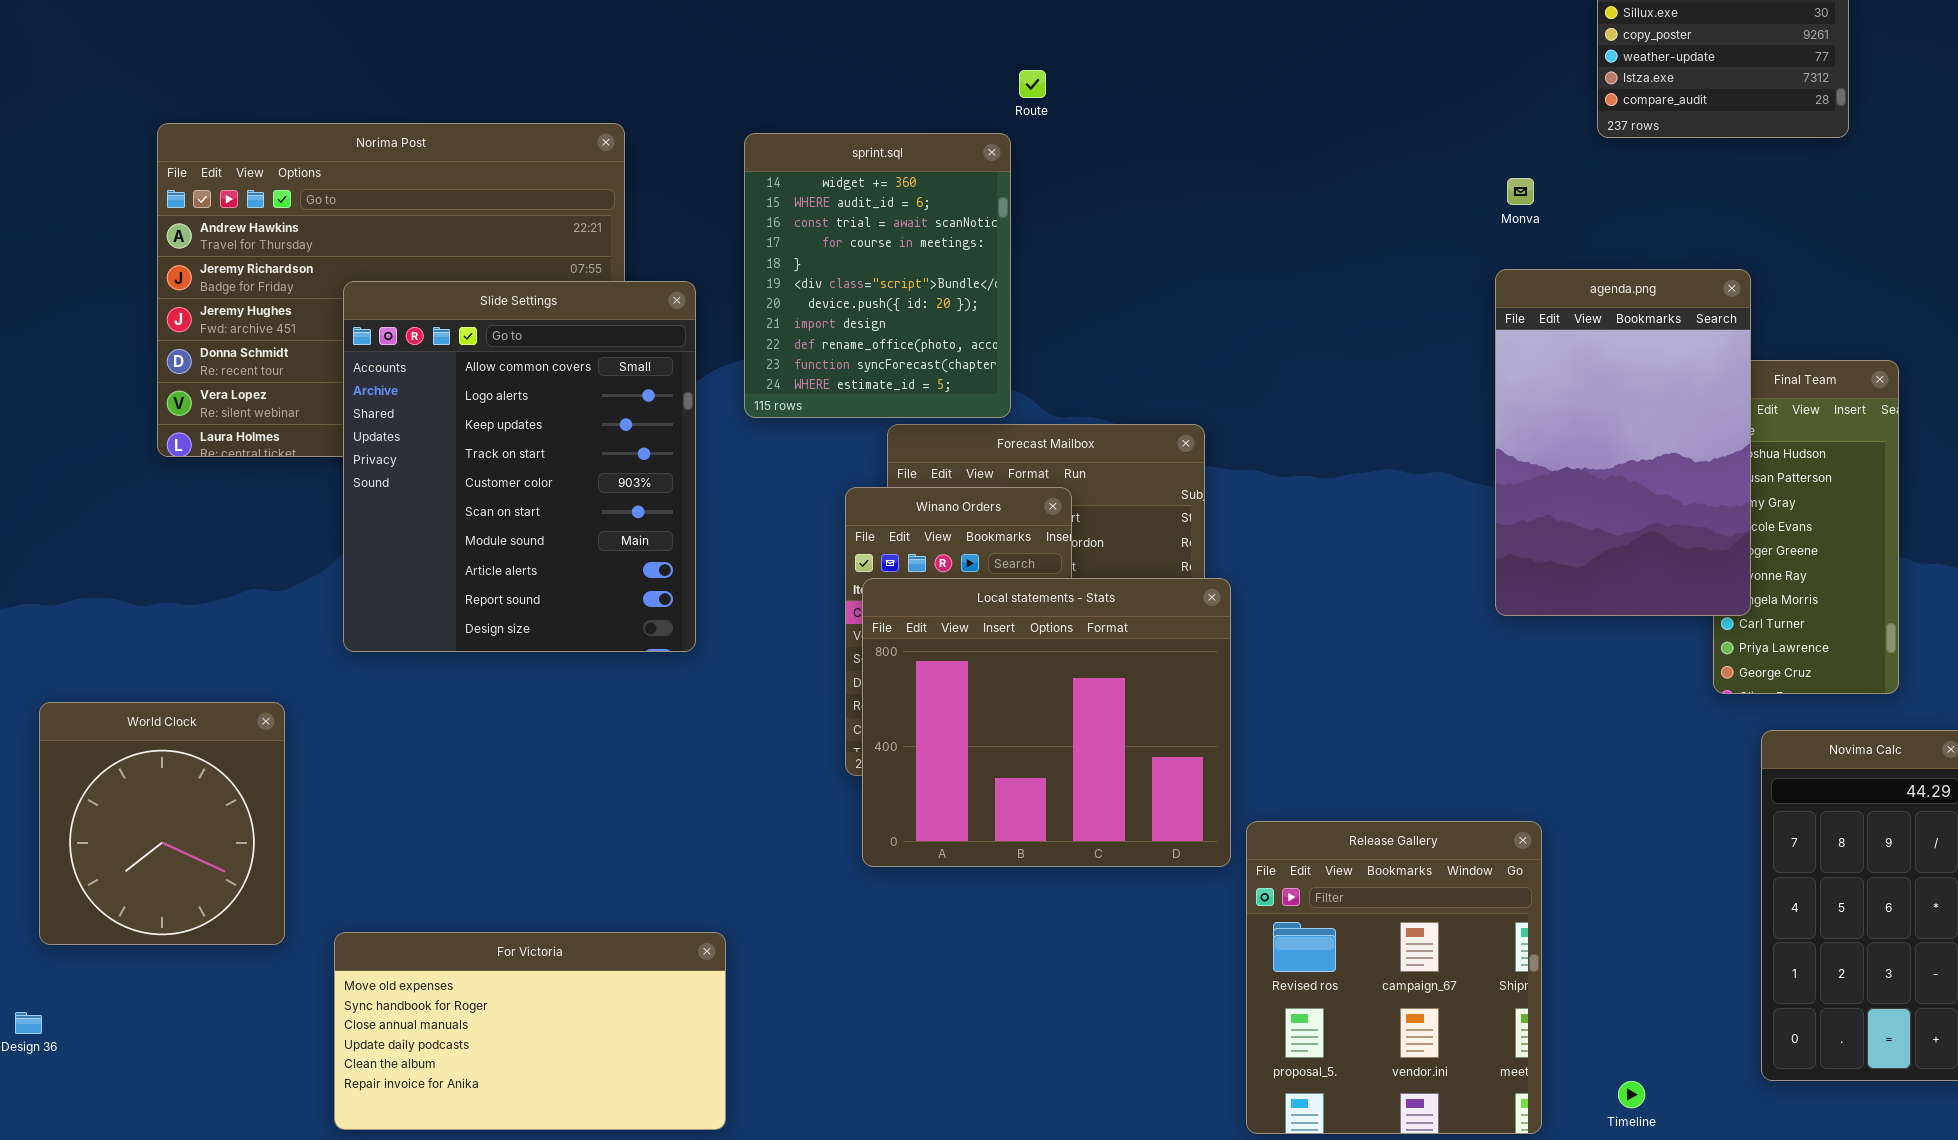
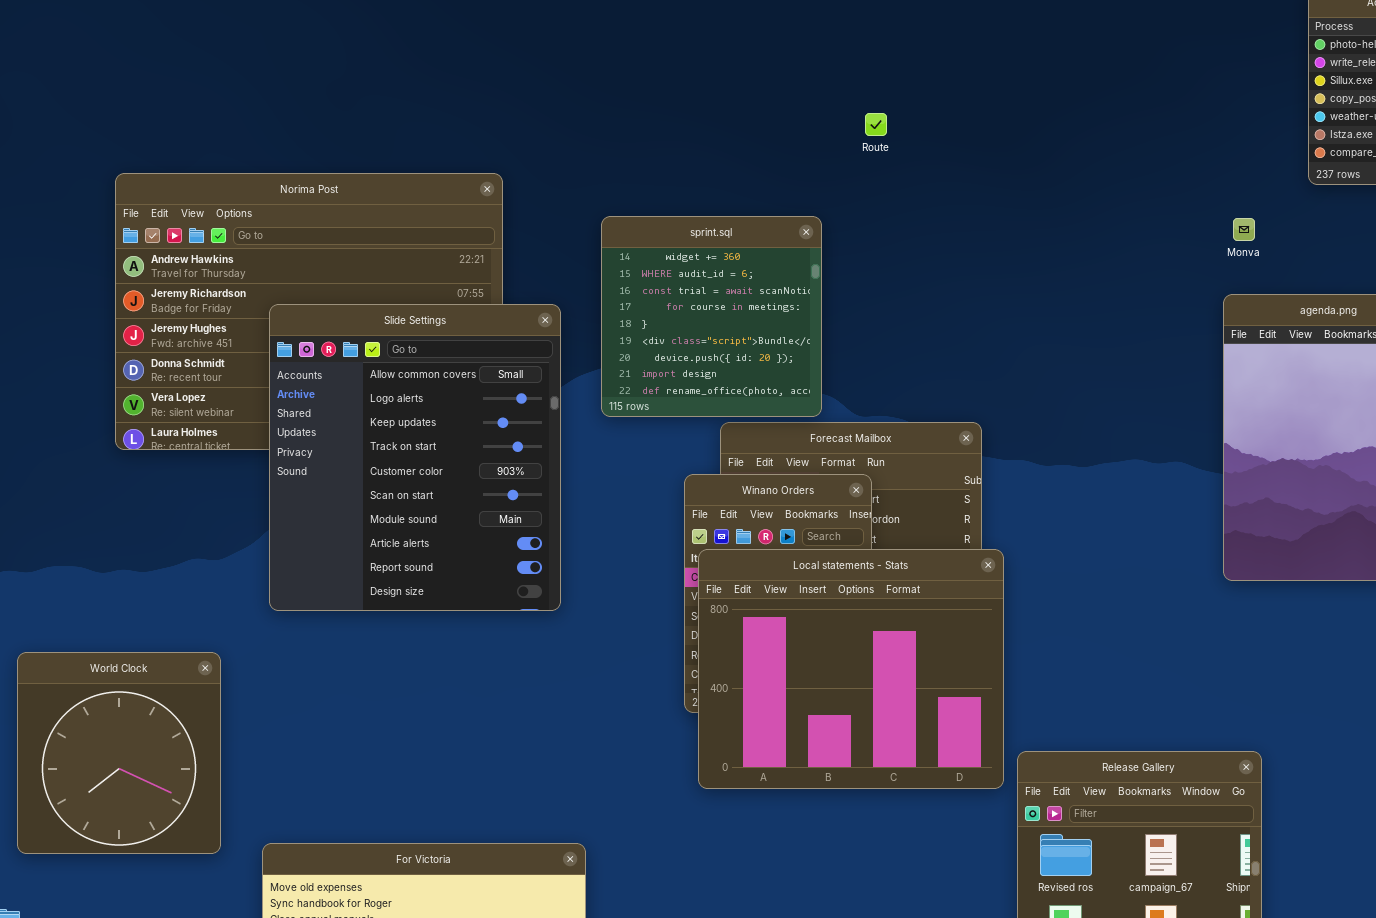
Route: [1019,70,1046,98] -> [865,113,887,136], moved
sprint.sql: [744,133,1011,418] -> [601,216,822,417], resized

